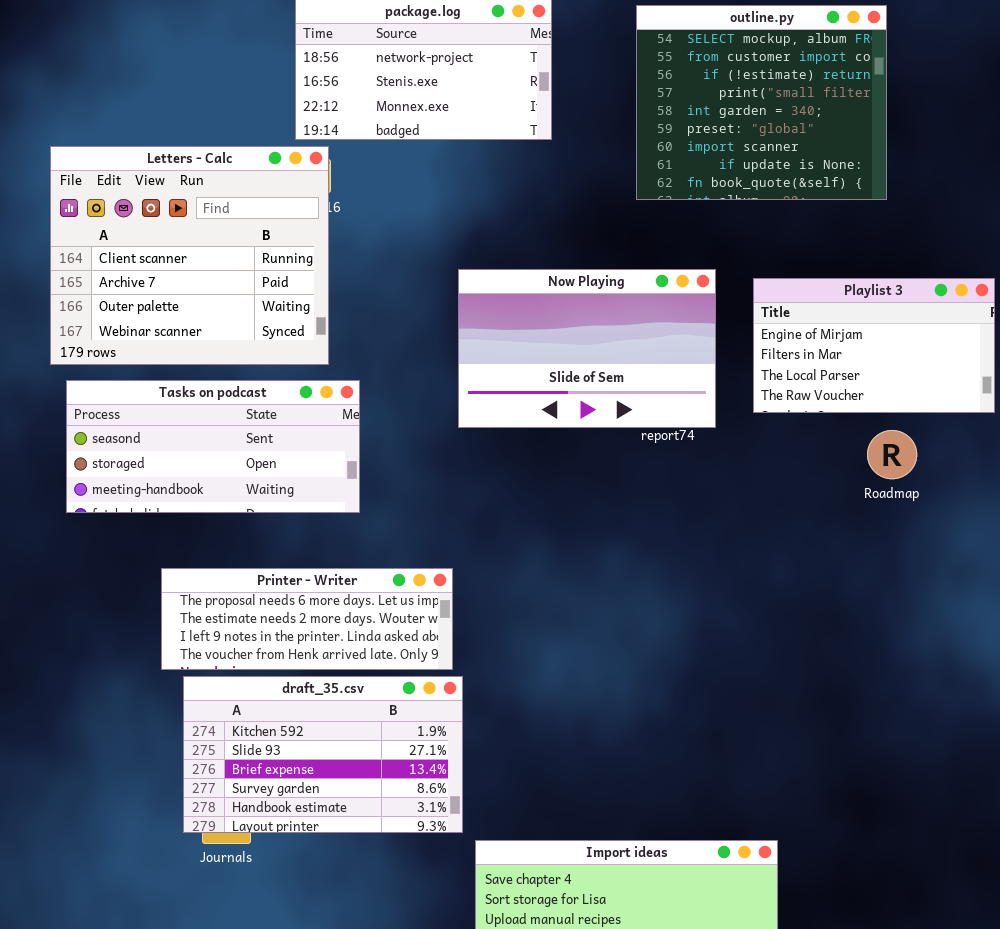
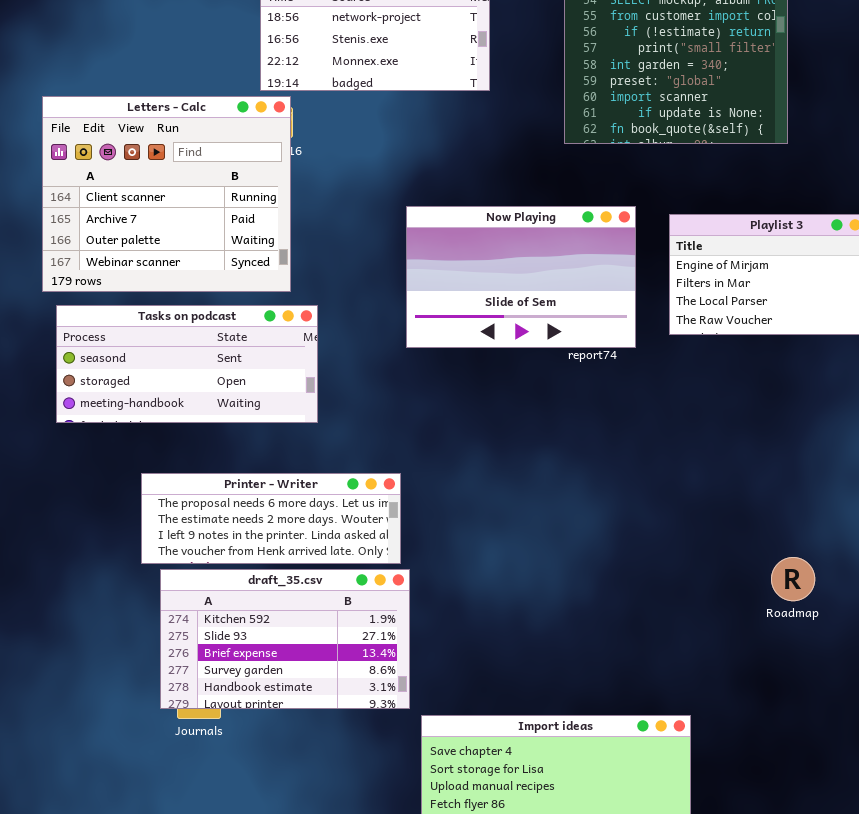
Roadmap: [867,430,917,479] -> [771,557,815,601], moved

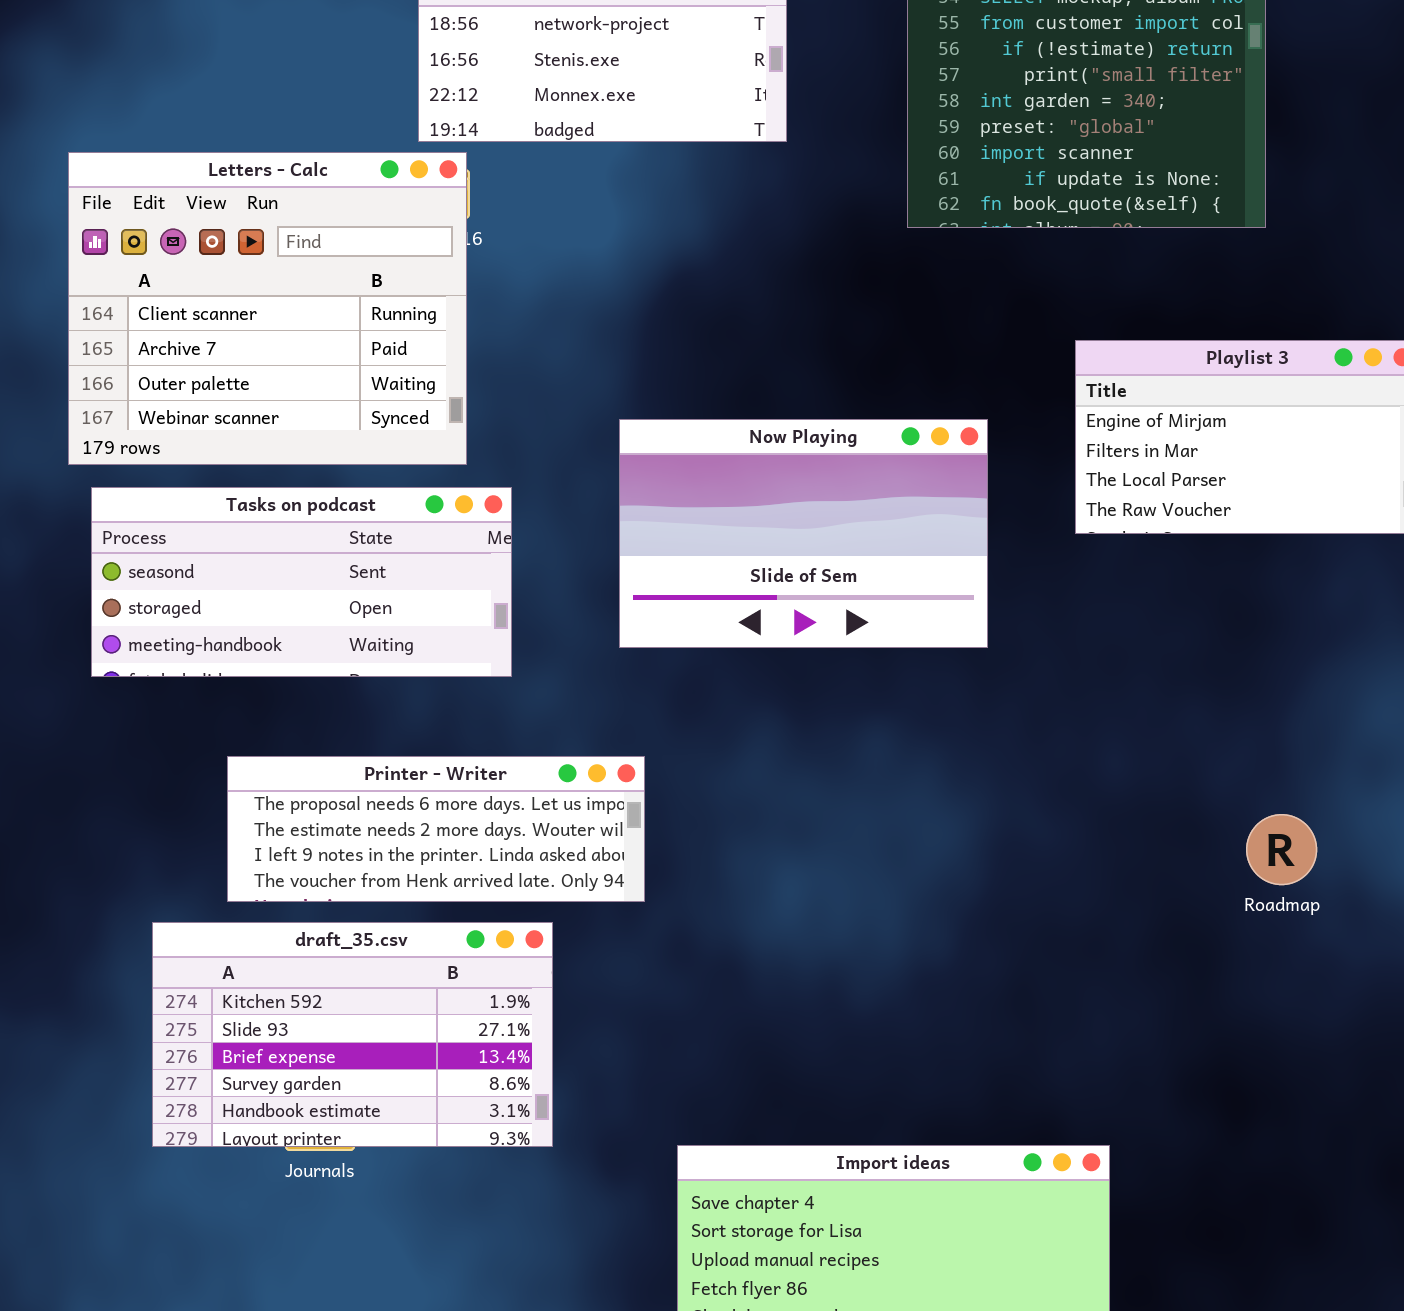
Now Playing: [406,206,636,348] -> [619,419,988,648], moved
Roadmap: [771,557,815,601] -> [1246,814,1317,885], moved
draft_35.csv: [160,569,410,709] -> [152,922,553,1147], moved

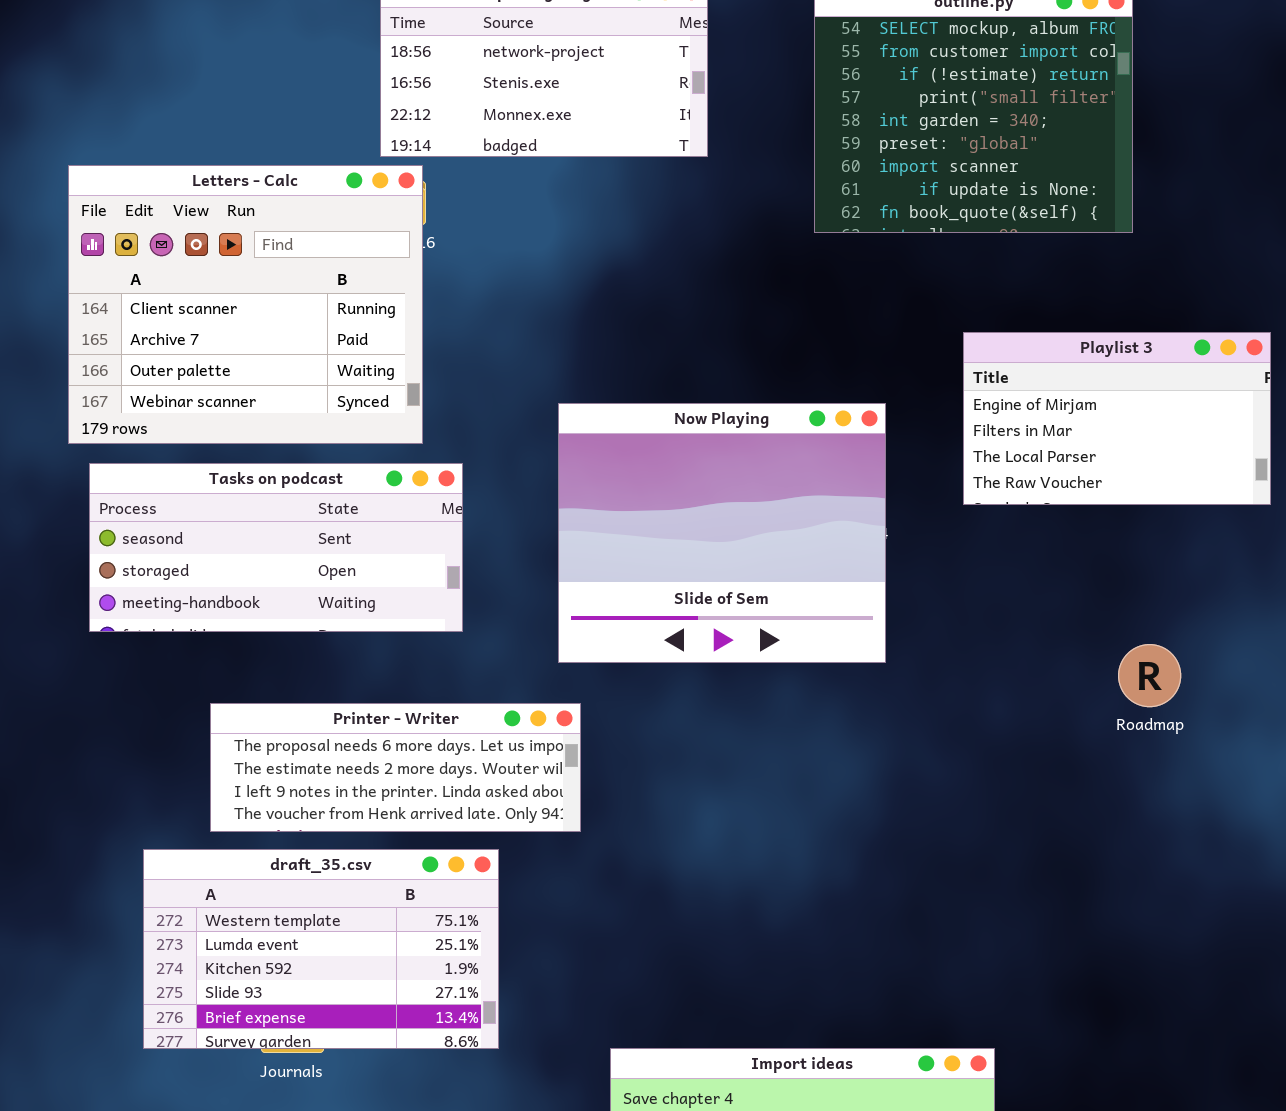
Now Playing: [619,419,988,648] -> [558,403,886,663], resized
Roadmap: [1246,814,1317,885] -> [1118,644,1181,707], moved
draft_35.csv: [152,922,553,1147] -> [143,849,499,1049], scrolled up 2 rows

